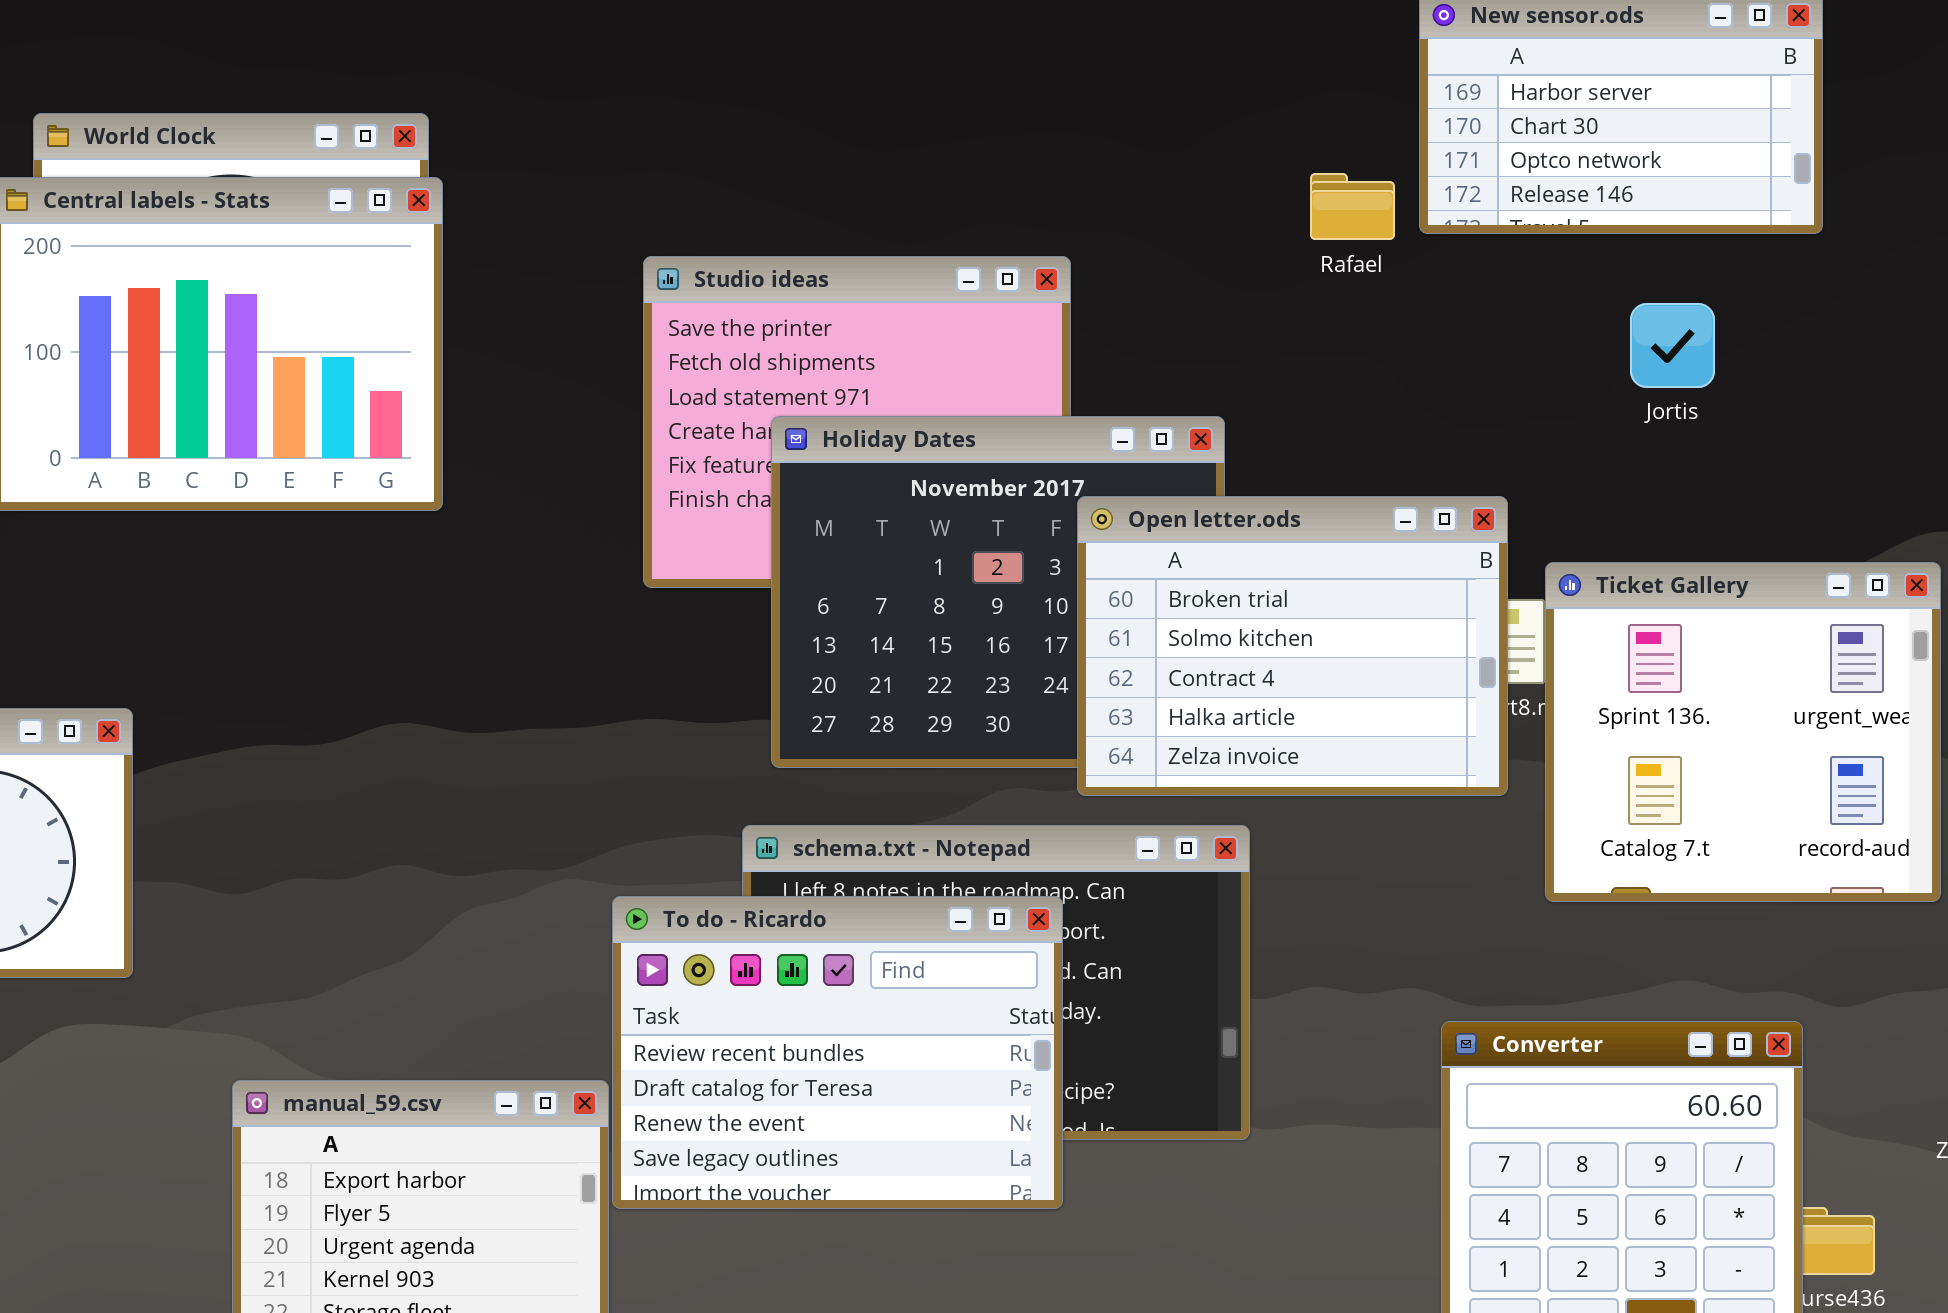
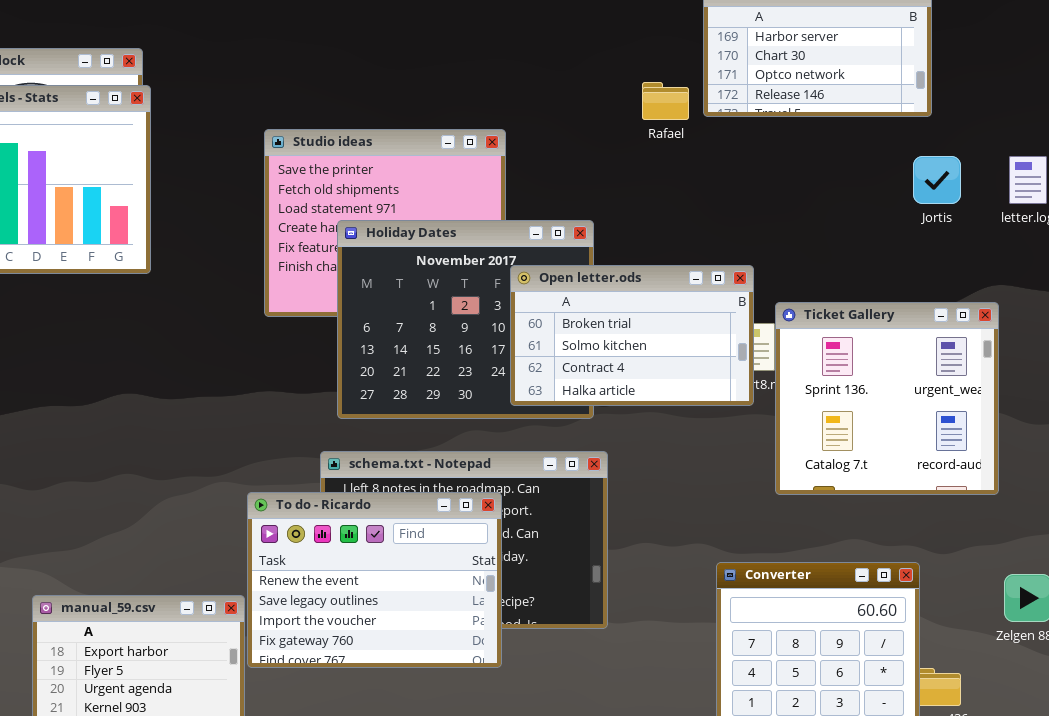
Jortis: [1630,303,1715,388] -> [913,156,961,204], moved
Open letter.ods: [1077,496,1508,796] -> [510,265,754,406], resized
To do - Ricardo: [612,896,1063,1209] -> [247,492,502,668], scrolled down 2 rows

